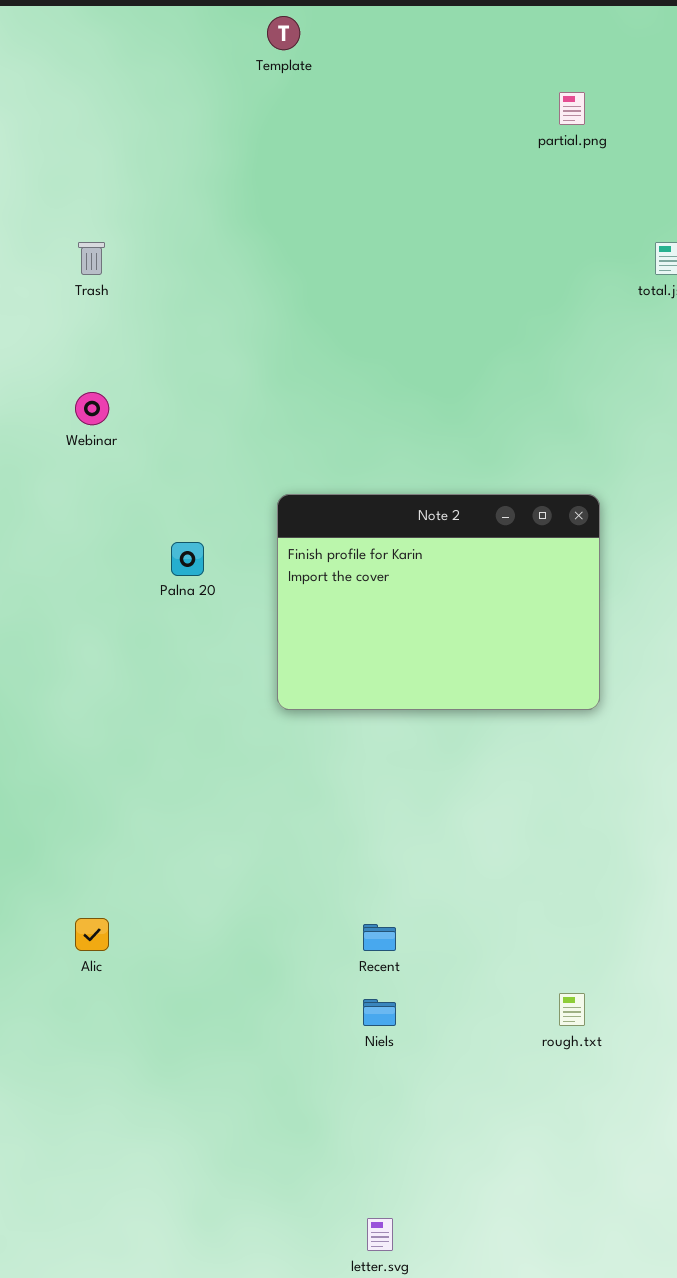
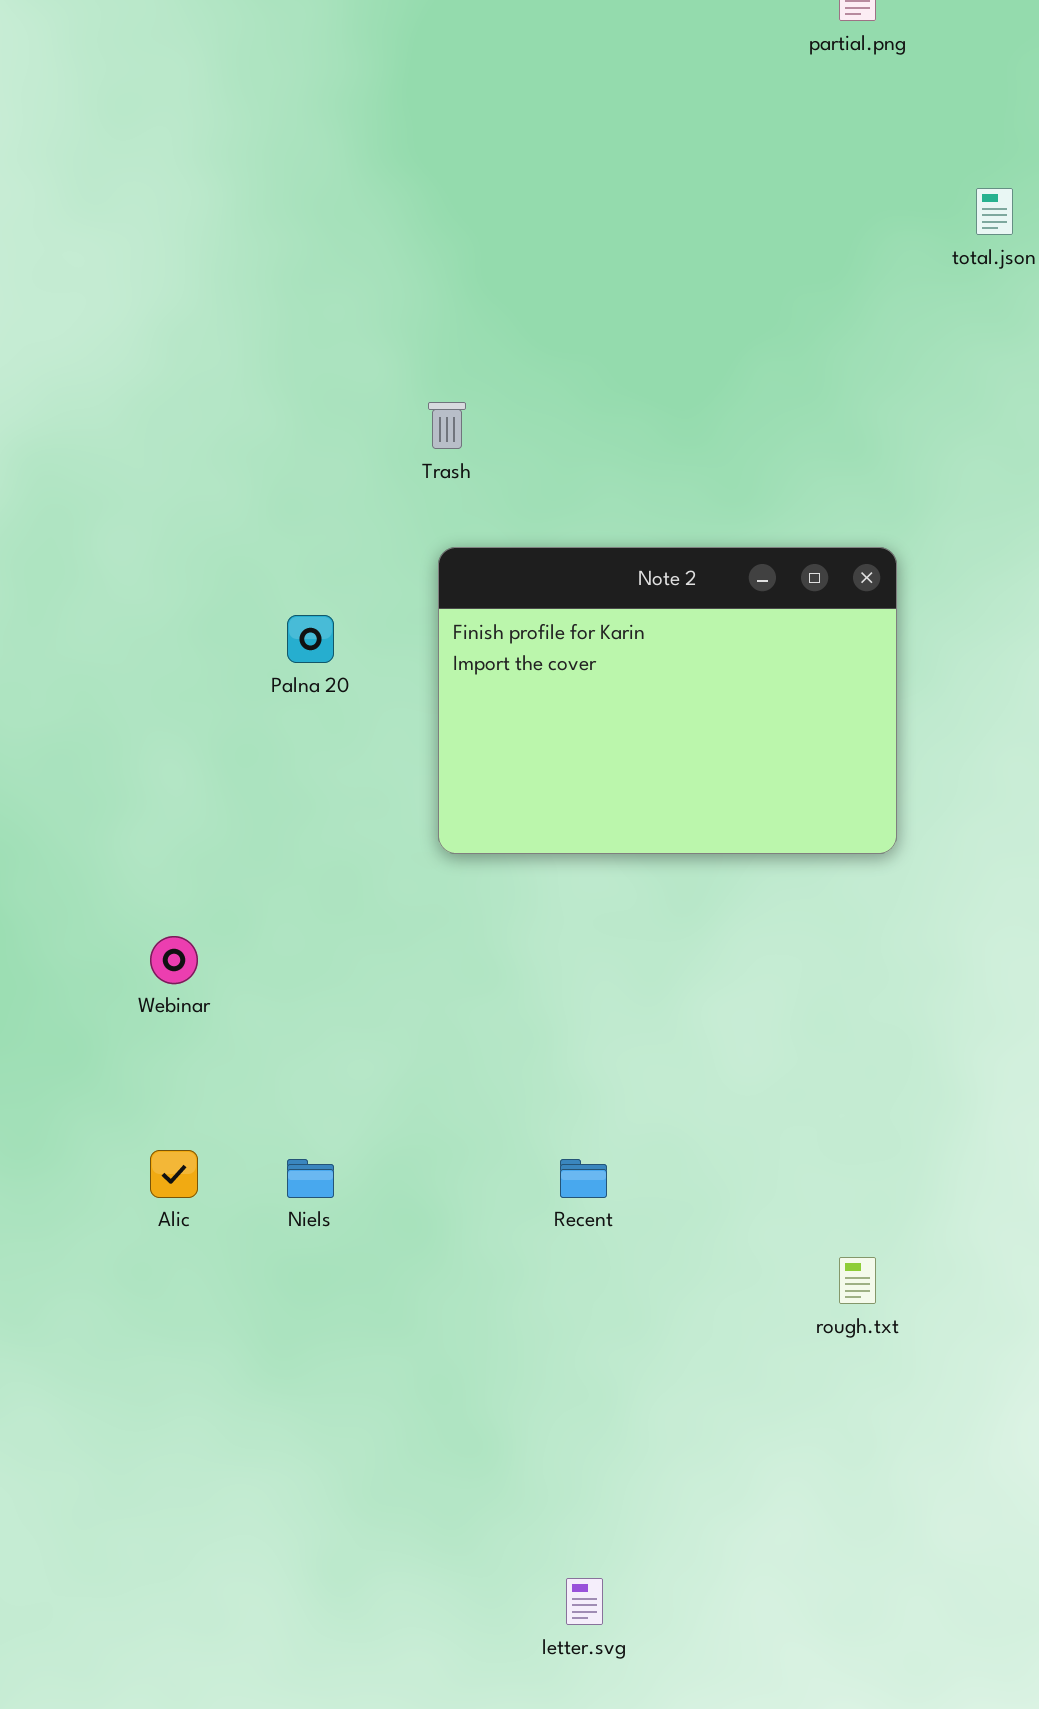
Trash: [78,242,105,275] -> [428,402,466,449], moved
Webinar: [75,392,109,425] -> [150,936,198,984], moved
Niels: [363,999,396,1026] -> [287,1159,334,1198], moved

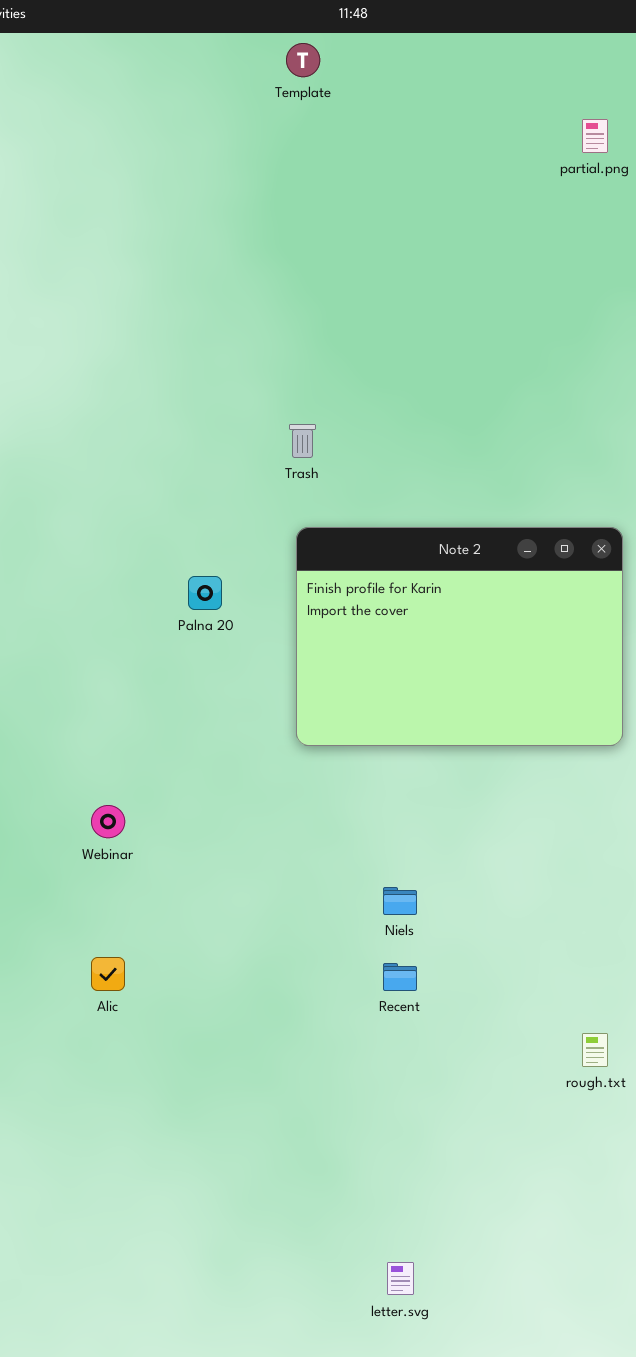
Niels: [287,1159,334,1198] -> [383,887,417,915], moved

